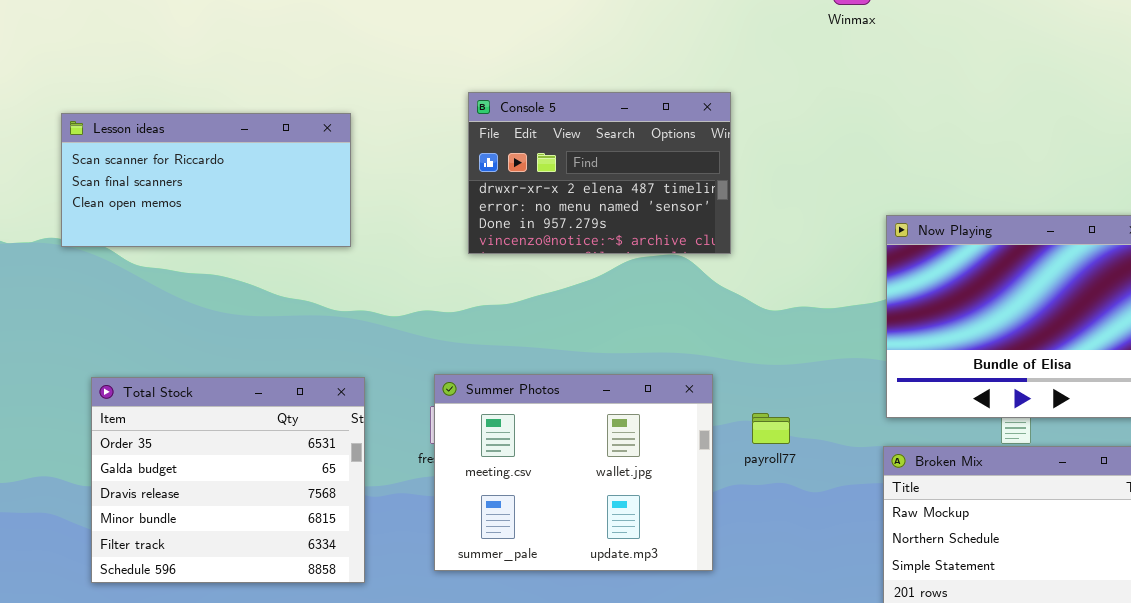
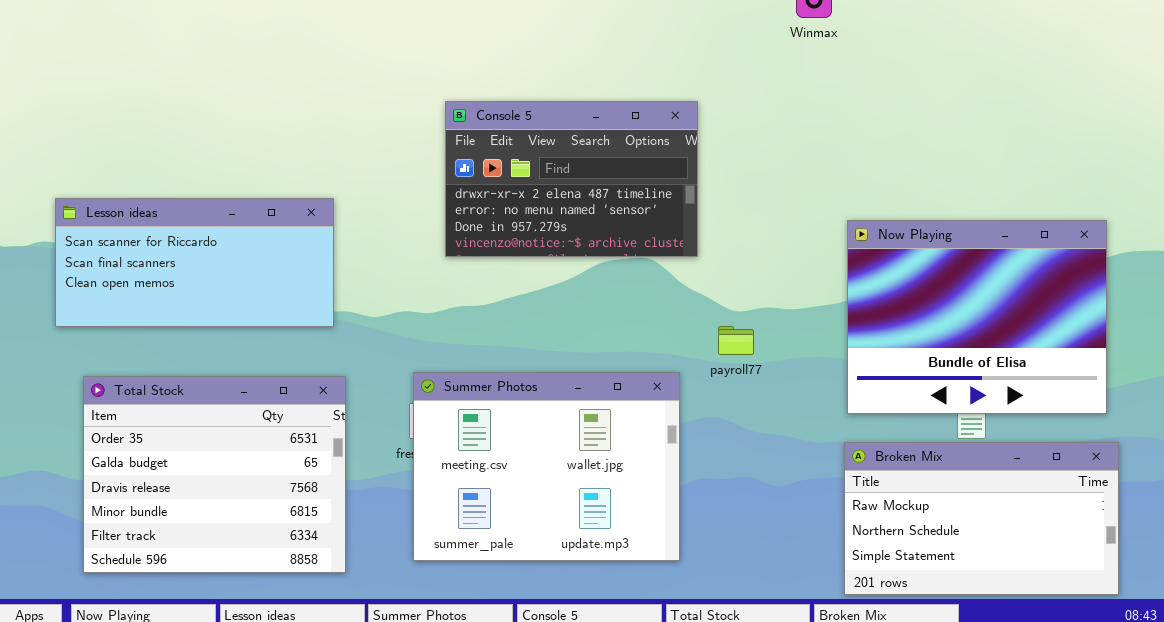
Lesson ideas: [61,113,351,247] -> [55,198,334,327], moved
payroll77: [752,413,790,444] -> [718,326,754,355], moved

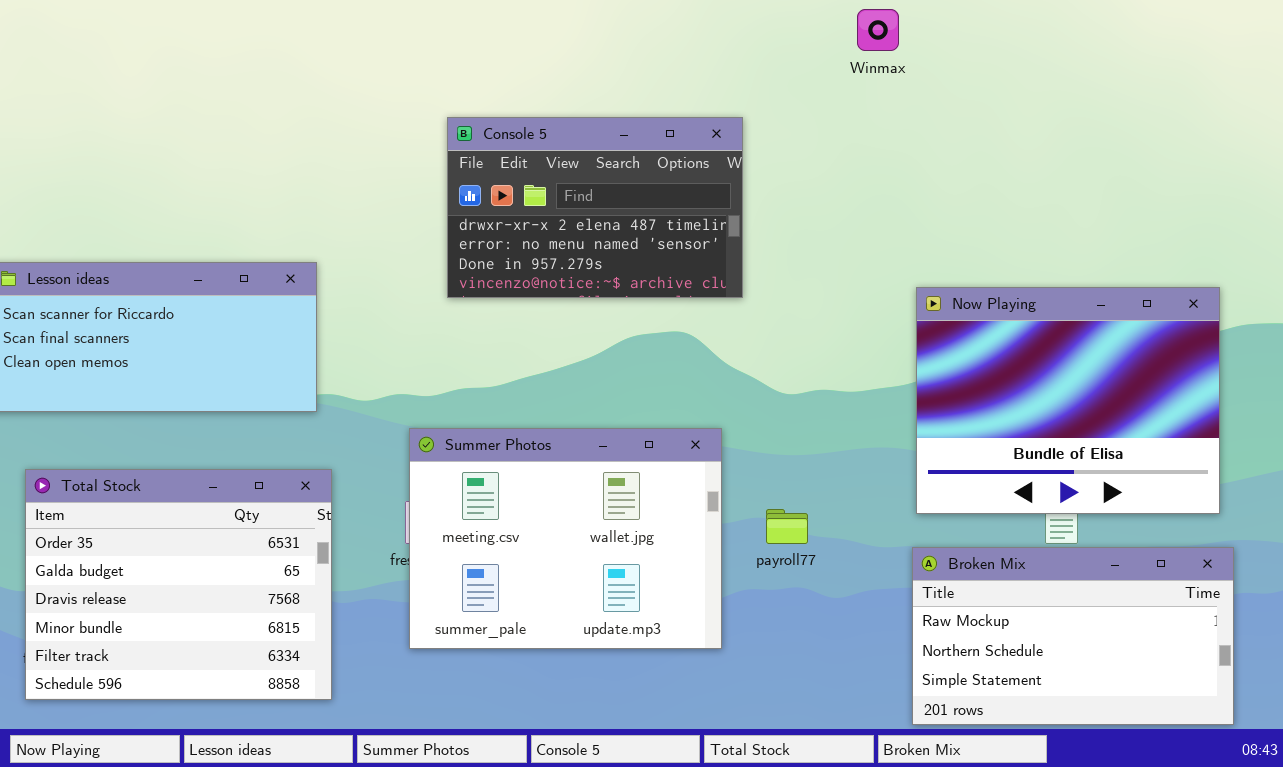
Console 5: [445,101,698,257] -> [447,117,743,298], moved
payroll77: [718,326,754,355] -> [766,509,808,544], moved
Summer Photos: [413,372,680,561] -> [409,428,722,649], moved

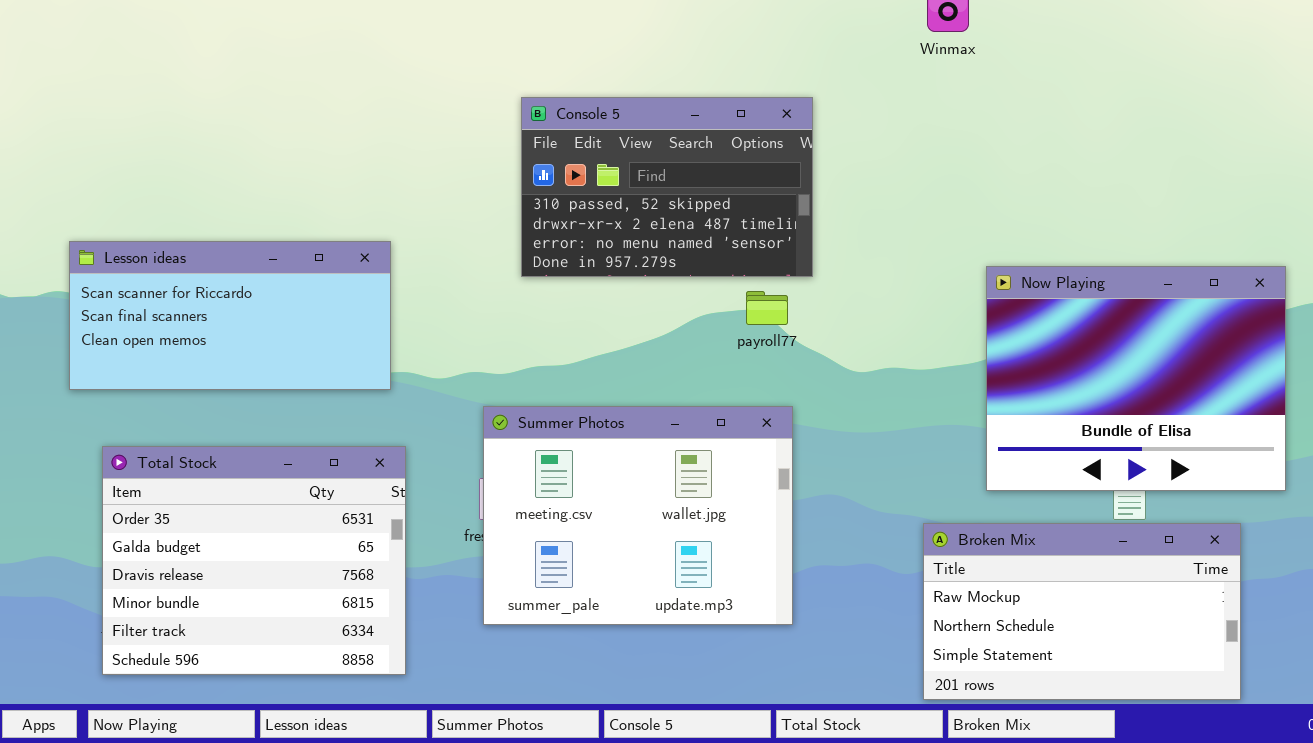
Console 5: [447,117,743,298] -> [521,97,813,277], scrolled up 1 row
payroll77: [766,509,808,544] -> [746,291,788,325], moved
Broken Mix: [912,547,1234,725] -> [923,523,1241,700], moved

